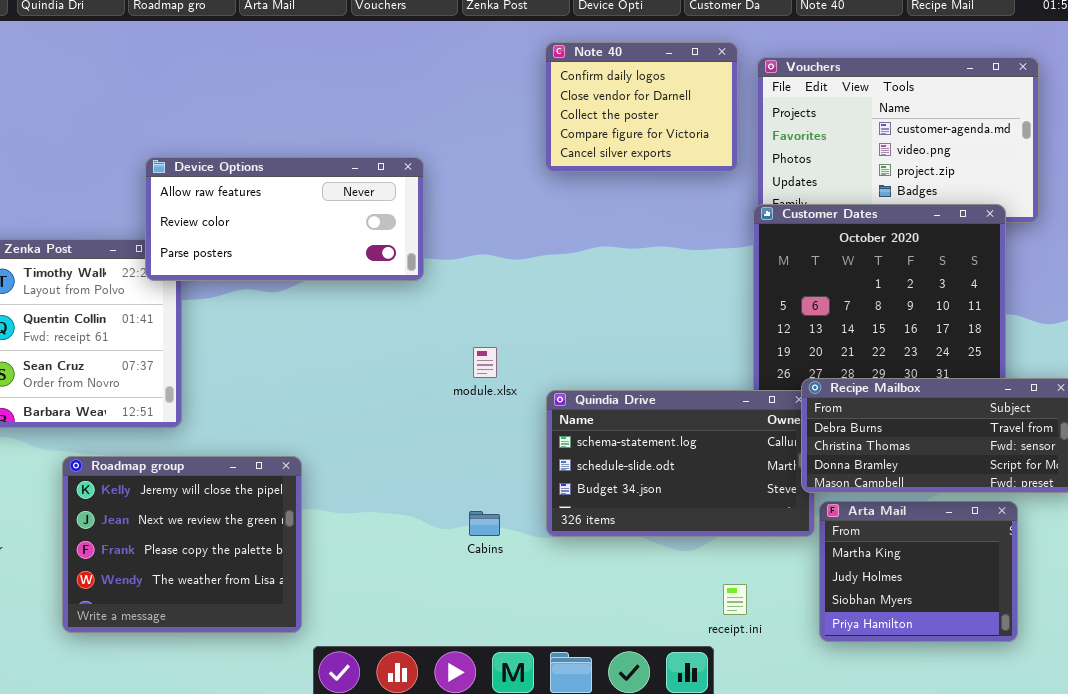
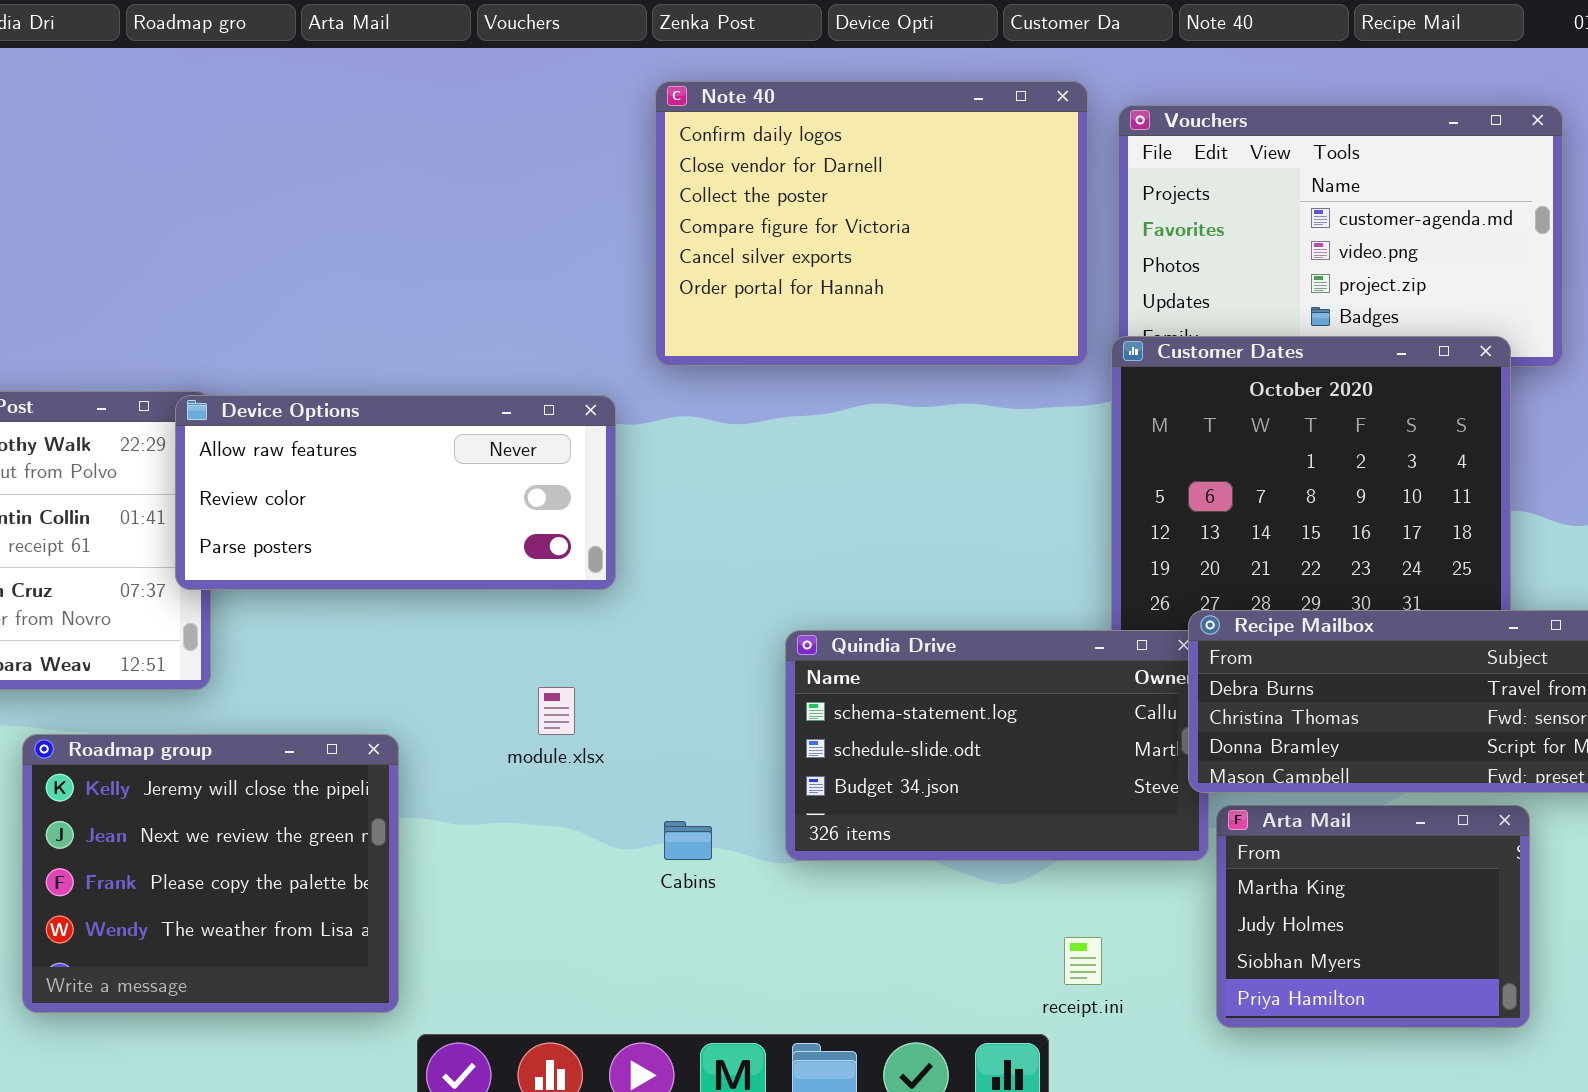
Note 40: [545,42,738,172] -> [655,81,1088,366], resized
Device Options: [145,157,424,281] -> [175,395,616,590], moved
module.xlsx: [473,347,497,378] -> [538,687,575,735], moved

